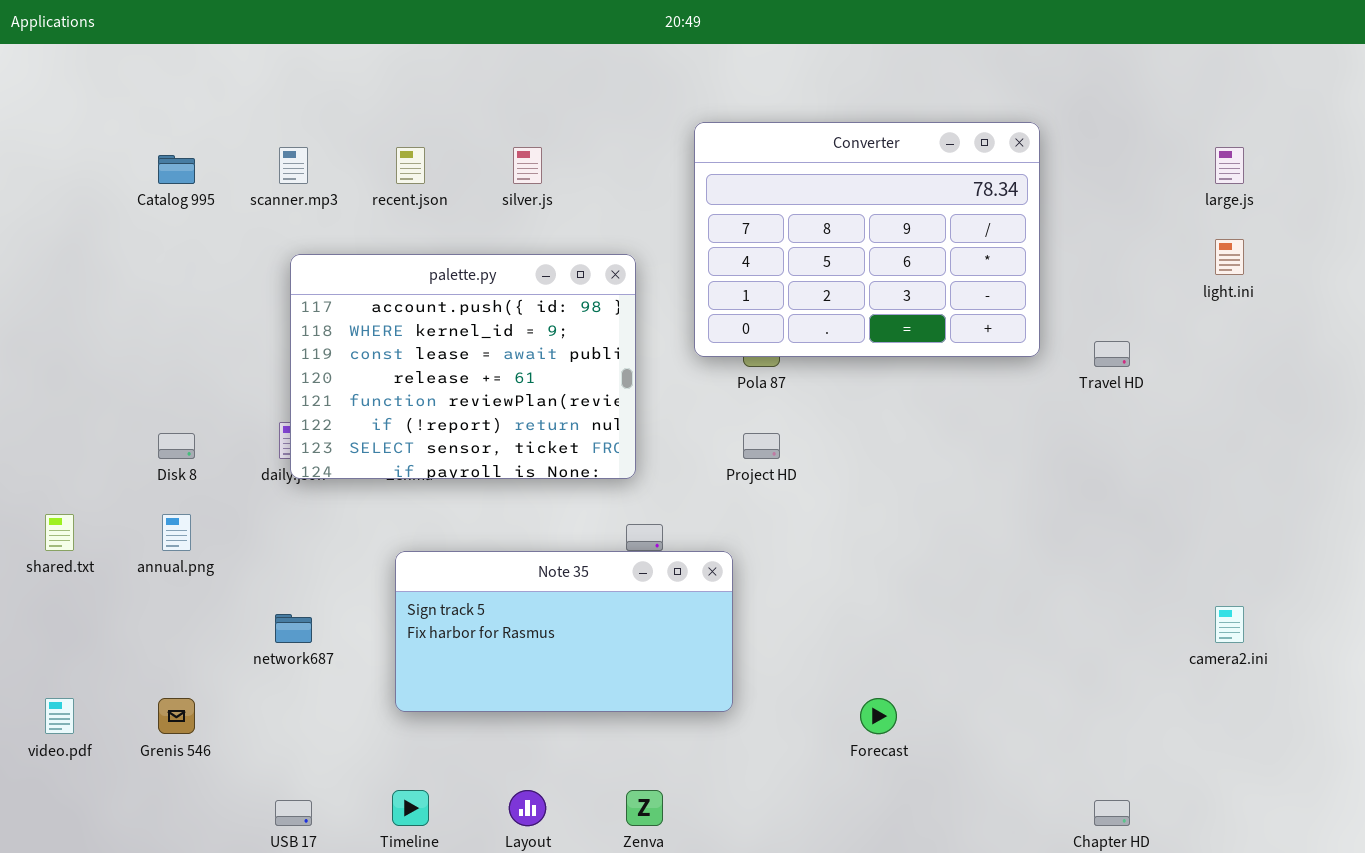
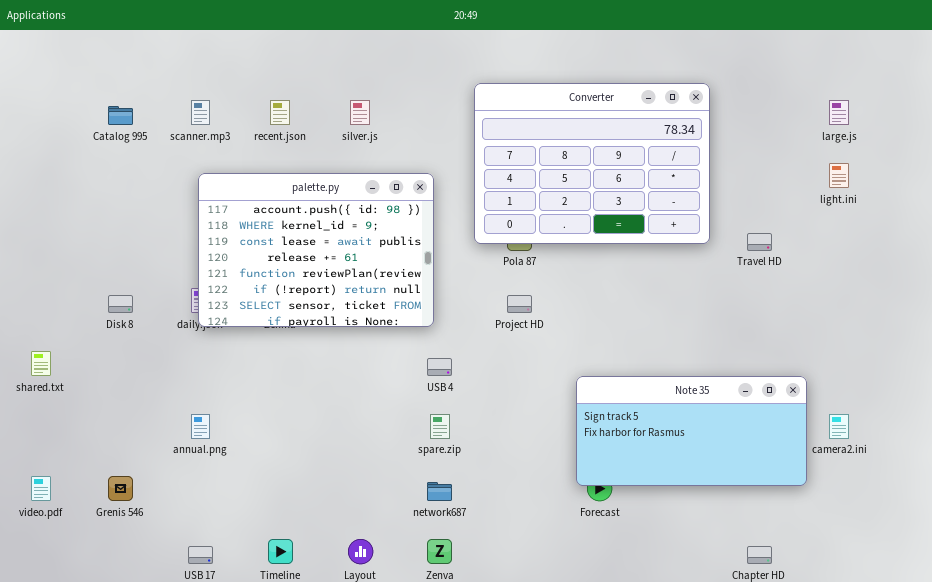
annual.png: [162,514,191,551] -> [191,414,210,439], moved
Note 35: [395,551,733,712] -> [576,376,807,486], moved
network687: [275,614,312,643] -> [427,482,452,501], moved

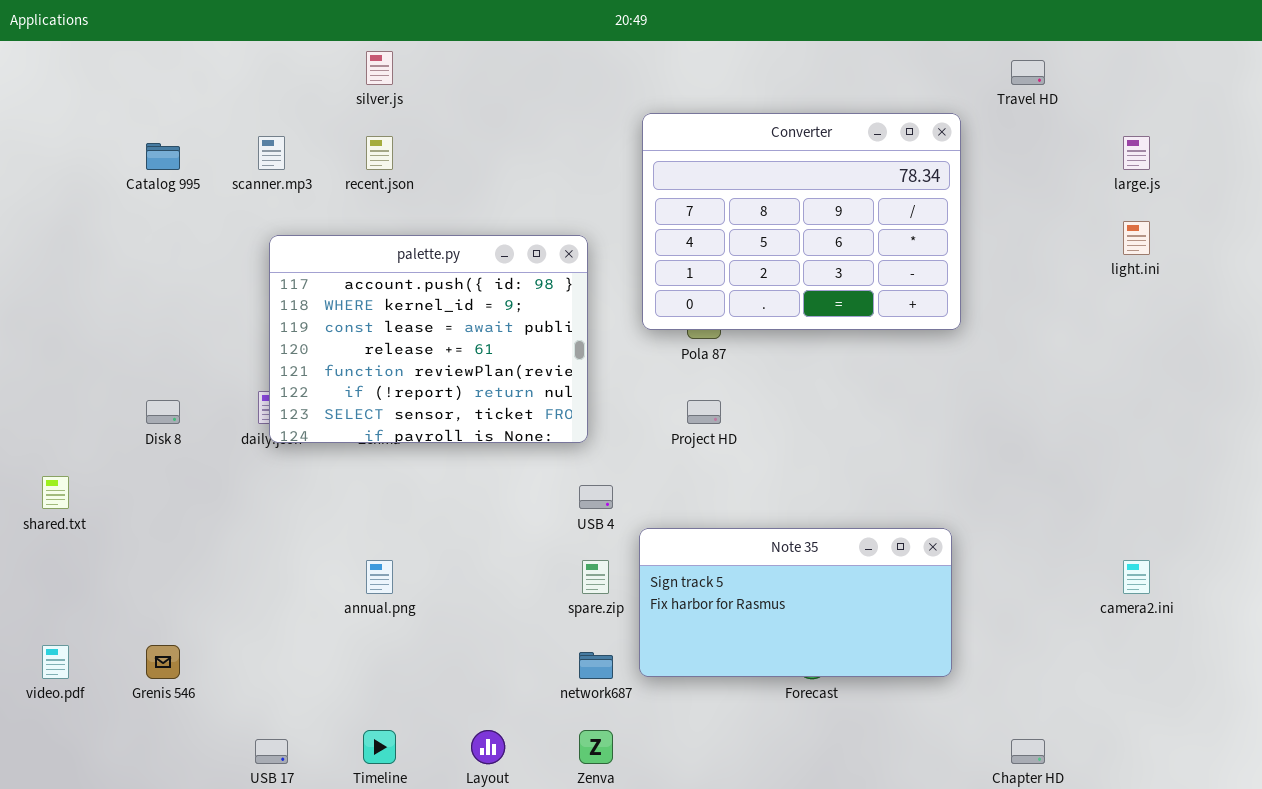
silver.js: [350,100,370,125] -> [366,51,393,85], moved
Travel HD: [747,233,772,251] -> [1011,60,1045,85], moved
Note 35: [576,376,807,486] -> [639,528,952,677], moved
annual.png: [191,414,210,439] -> [366,560,393,594], moved

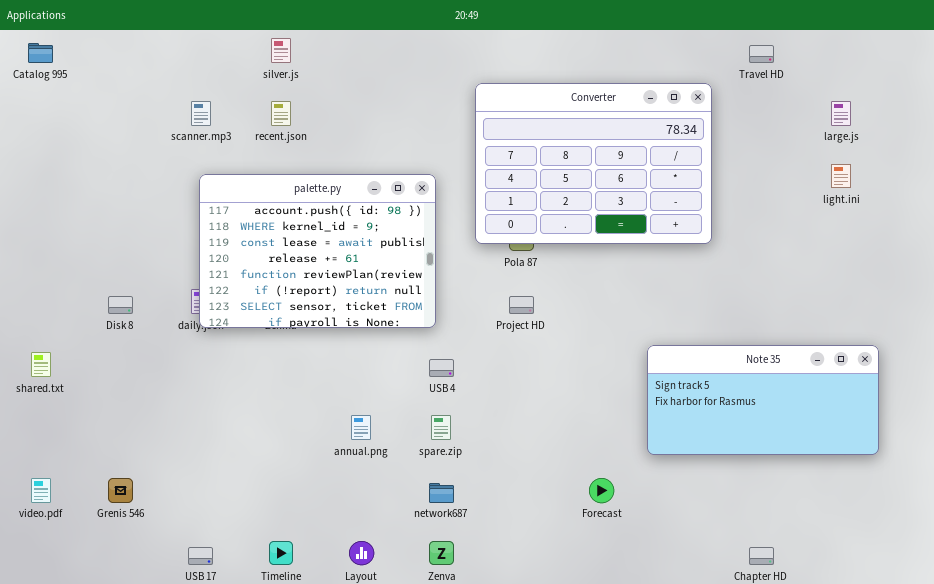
Catalog 995: [146,143,180,170] -> [28,43,53,63], moved
Note 35: [639,528,952,677] -> [647,345,879,455], moved
annual.png: [366,560,393,594] -> [351,415,371,440], moved

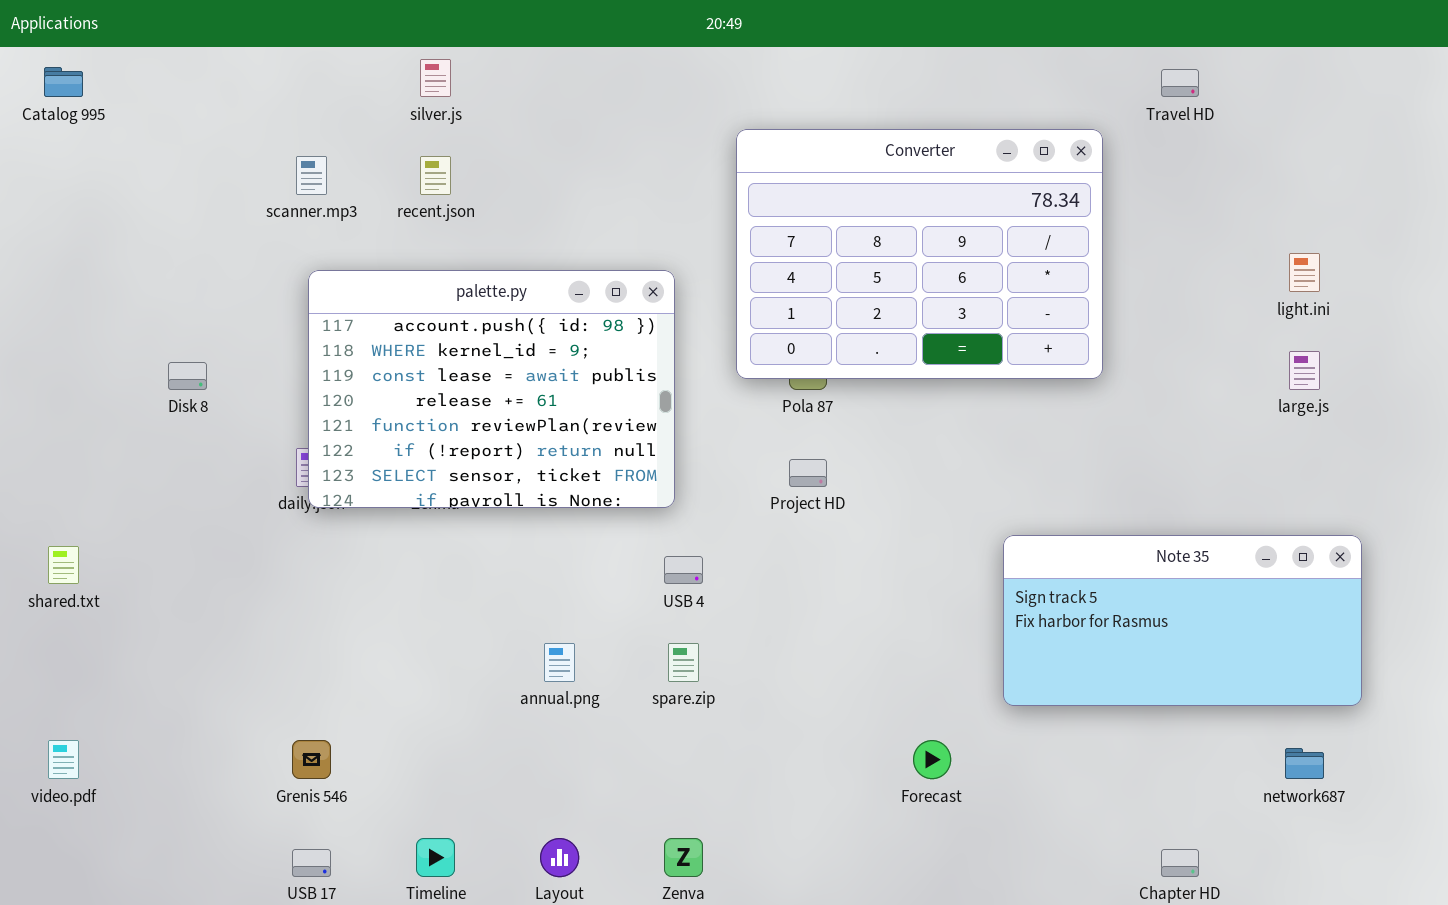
large.js: [831,101,851,126] -> [1289,351,1320,390], moved
Disk 8: [108,296,133,314] -> [168,362,207,390], moved
Grenis 546: [108,478,133,503] -> [292,740,331,779], moved
network687: [429,483,454,503] -> [1285,748,1324,779], moved

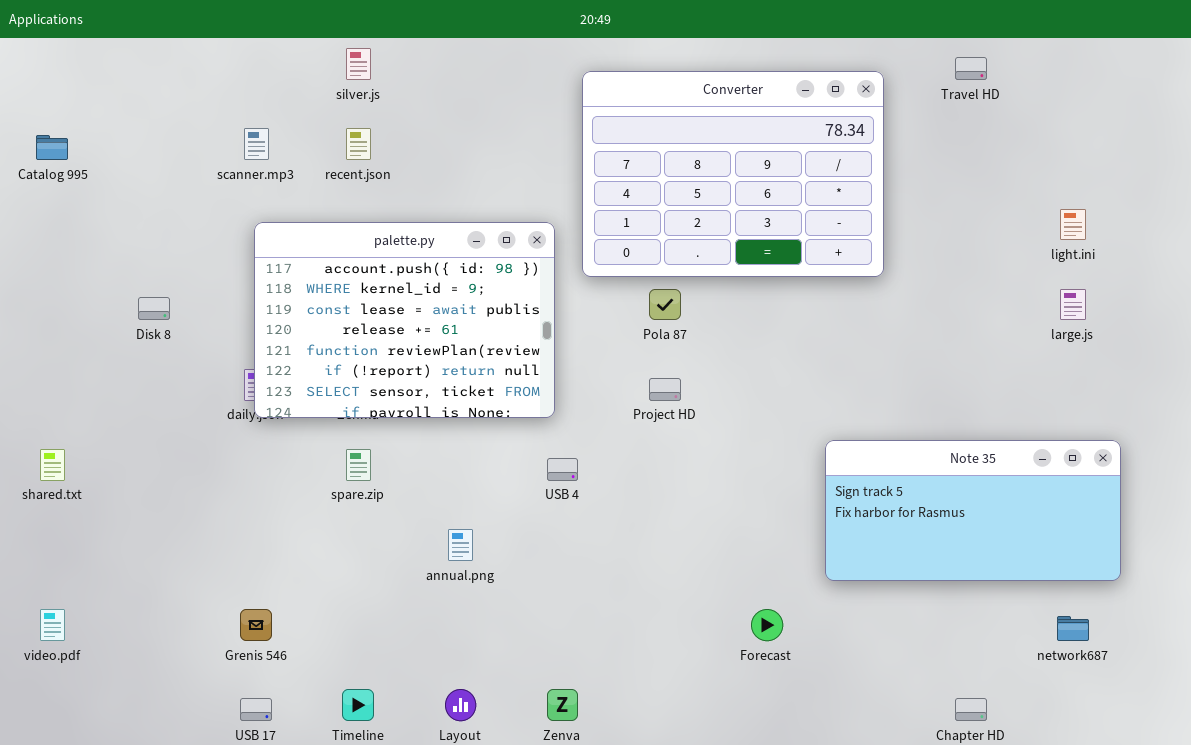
Catalog 995: [44,67,83,97] -> [36,135,68,160], moved
Converter: [736,129,1103,379] -> [582,71,884,277], moved
spare.zip: [668,643,699,682] -> [346,449,371,481], moved

